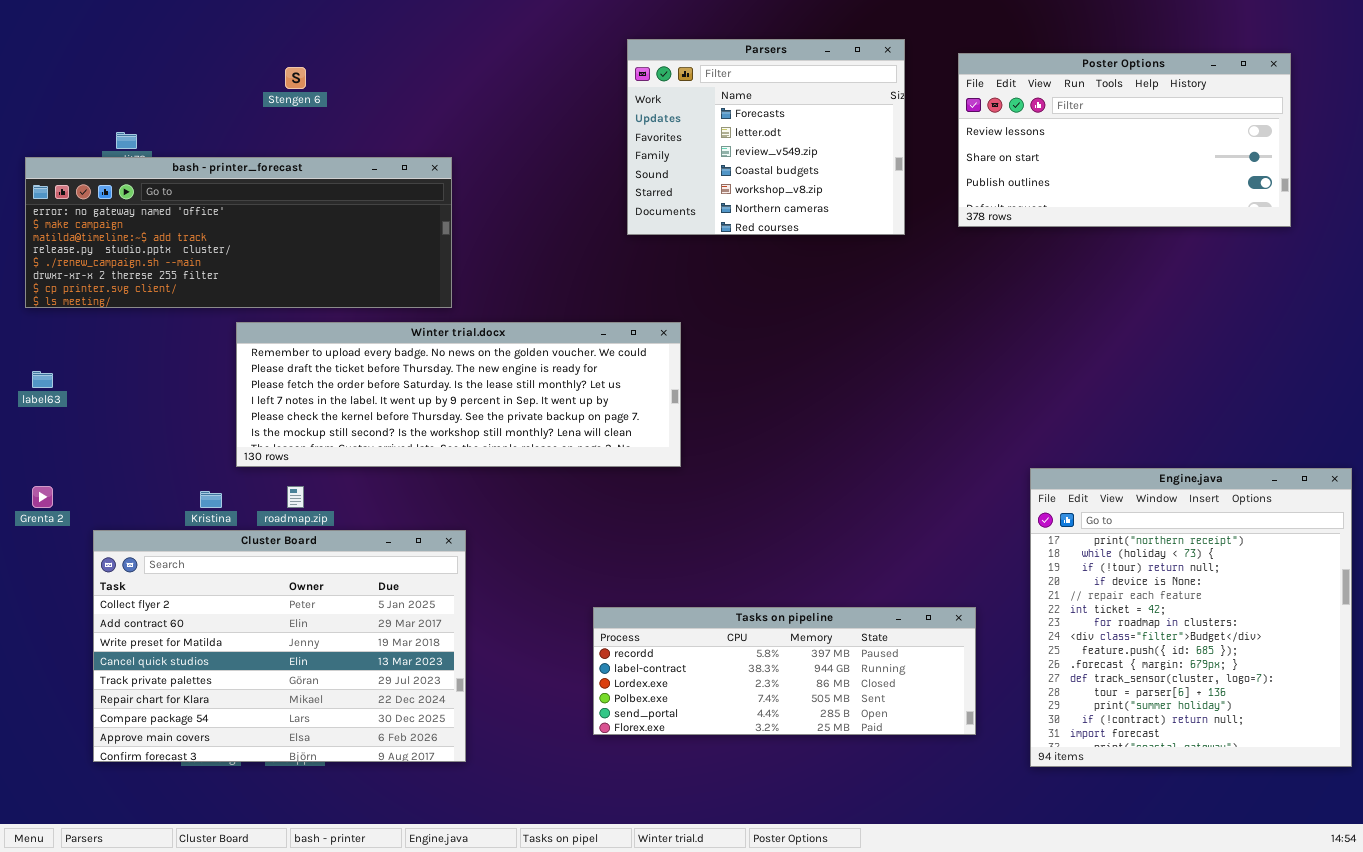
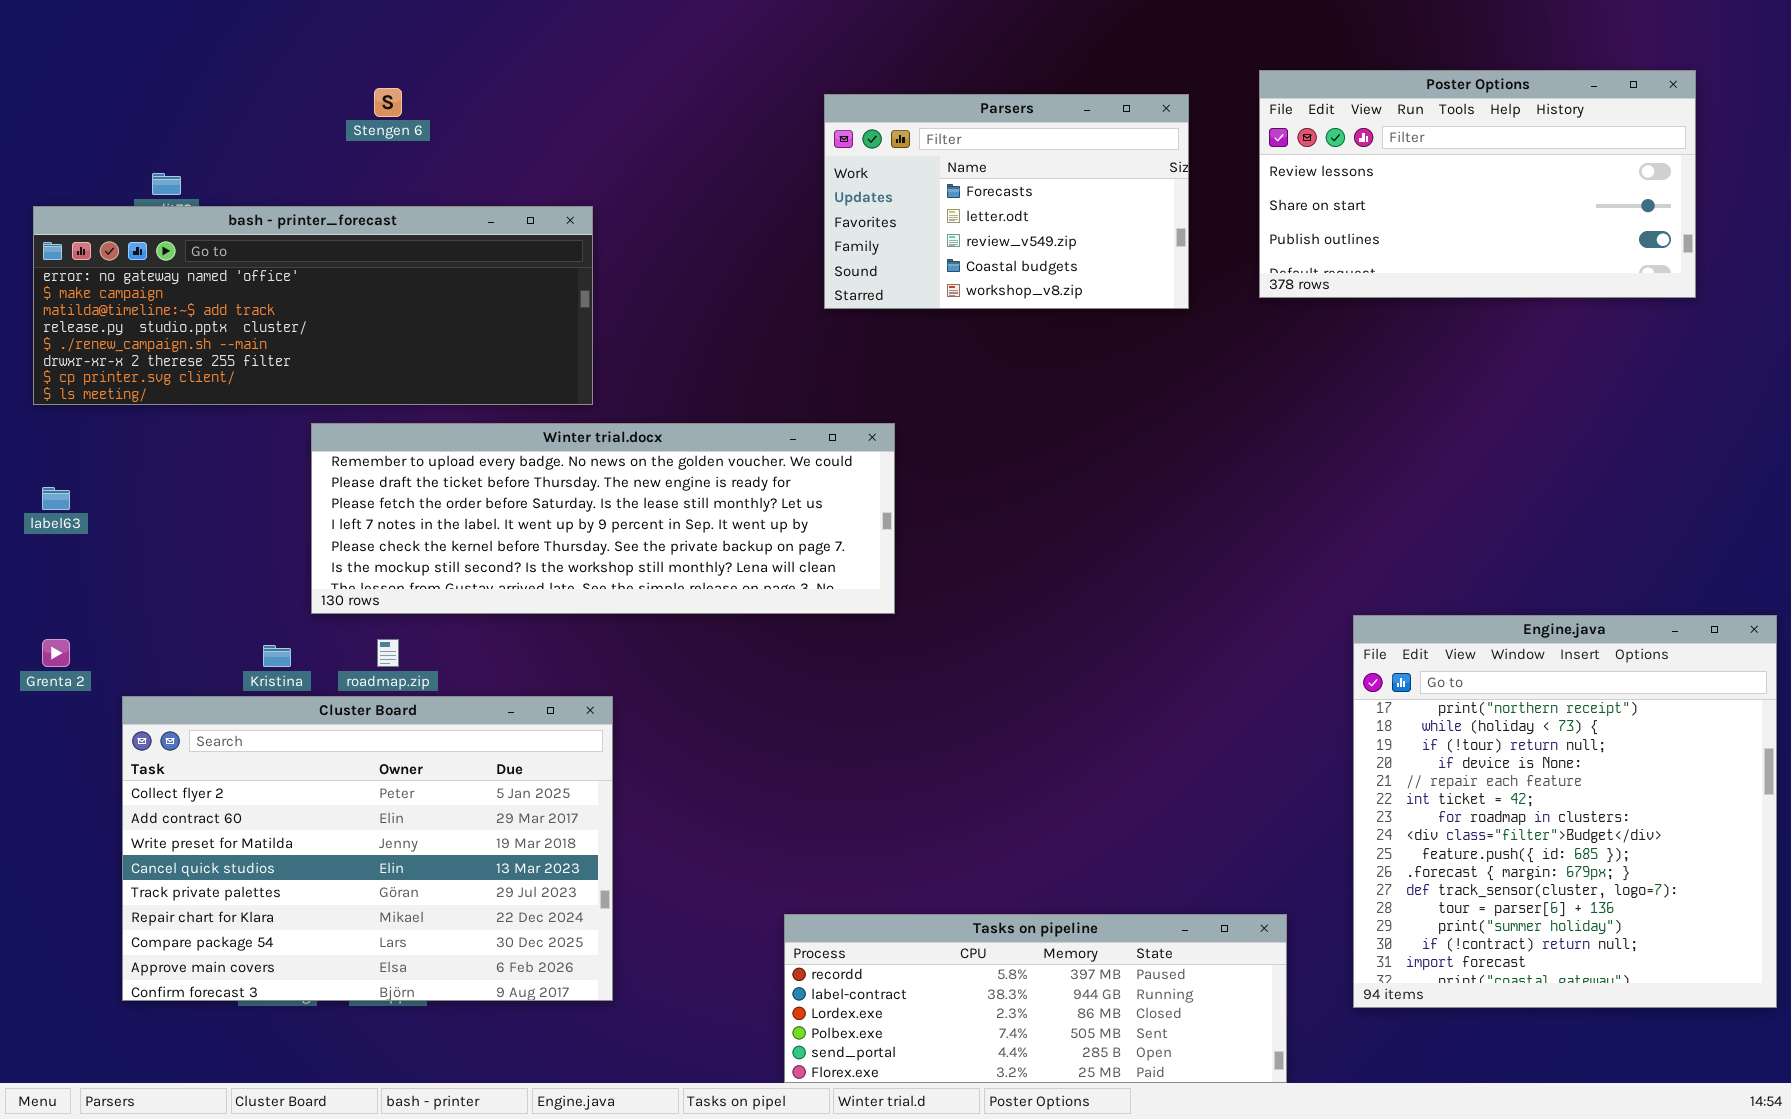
Parsers: [627,39,905,235] -> [824,94,1189,309], resized
Tasks on pipeline: [593,607,976,735] -> [784,914,1287,1083], moved

